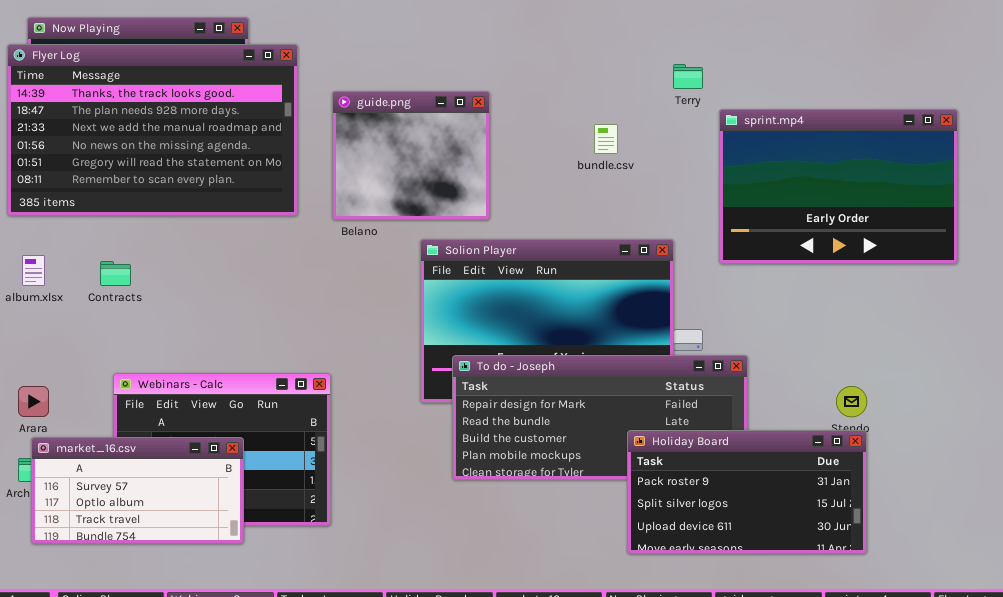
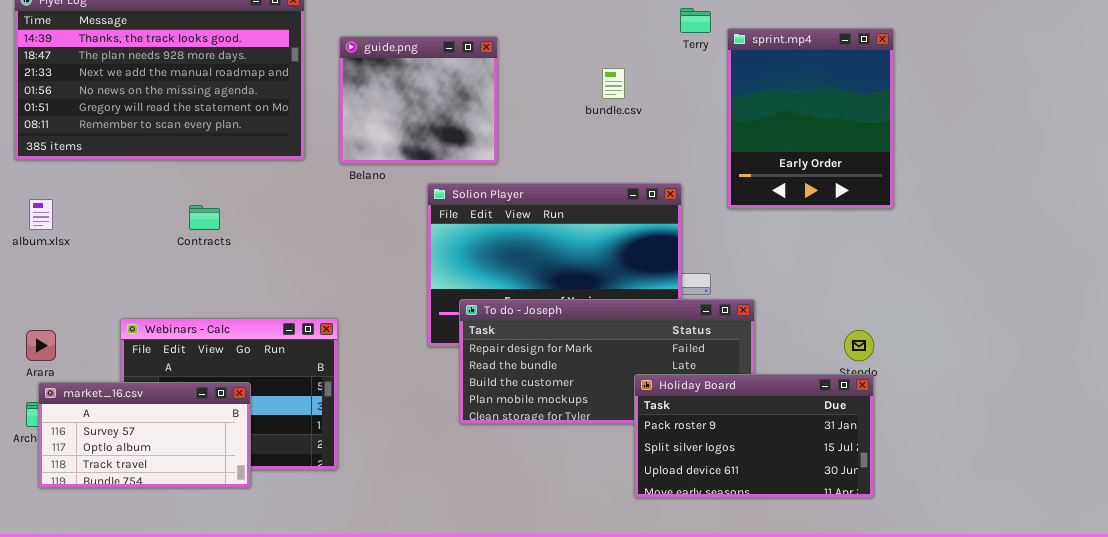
sprint.mp4: [719,109,958,264] -> [727,28,894,209], resized
Contracts: [100,261,131,286] -> [189,205,220,230], moved

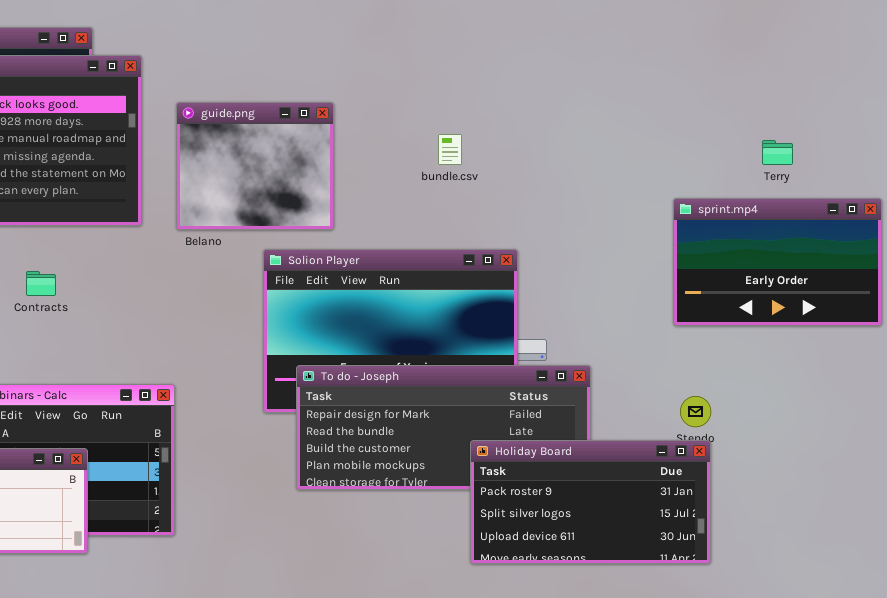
Terry: [680,8,711,33] -> [762,140,793,165], moved
sprint.mp4: [727,28,894,209] -> [673,198,882,326], moved, resized

